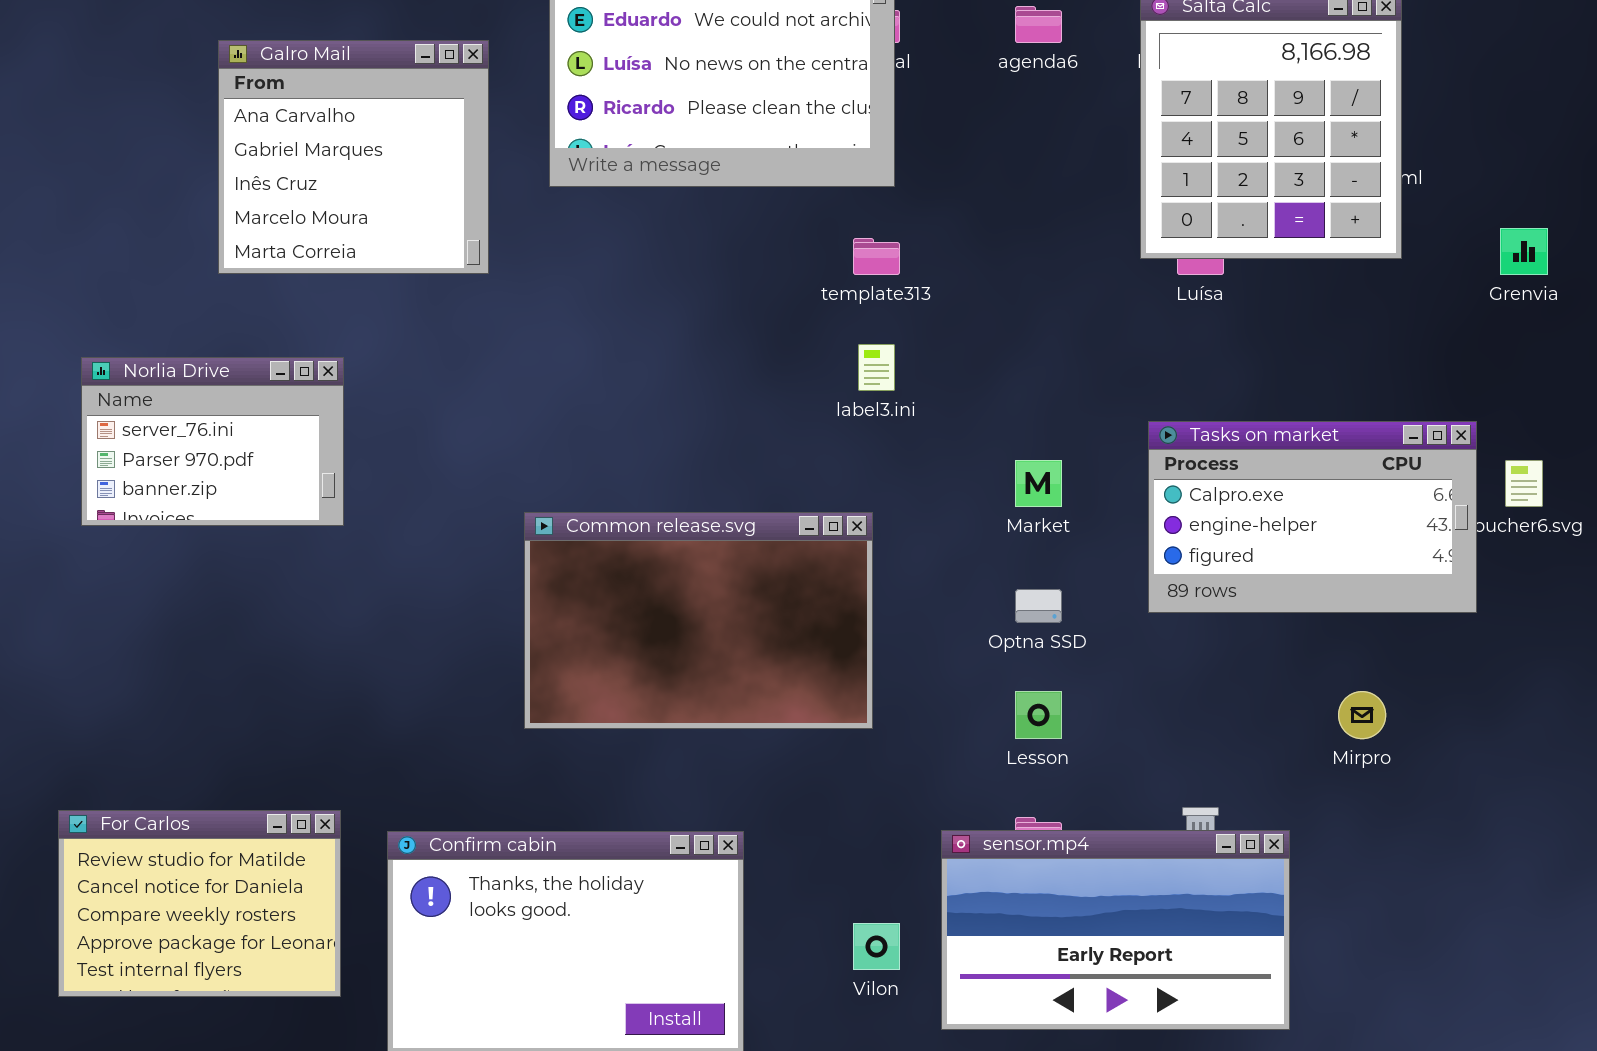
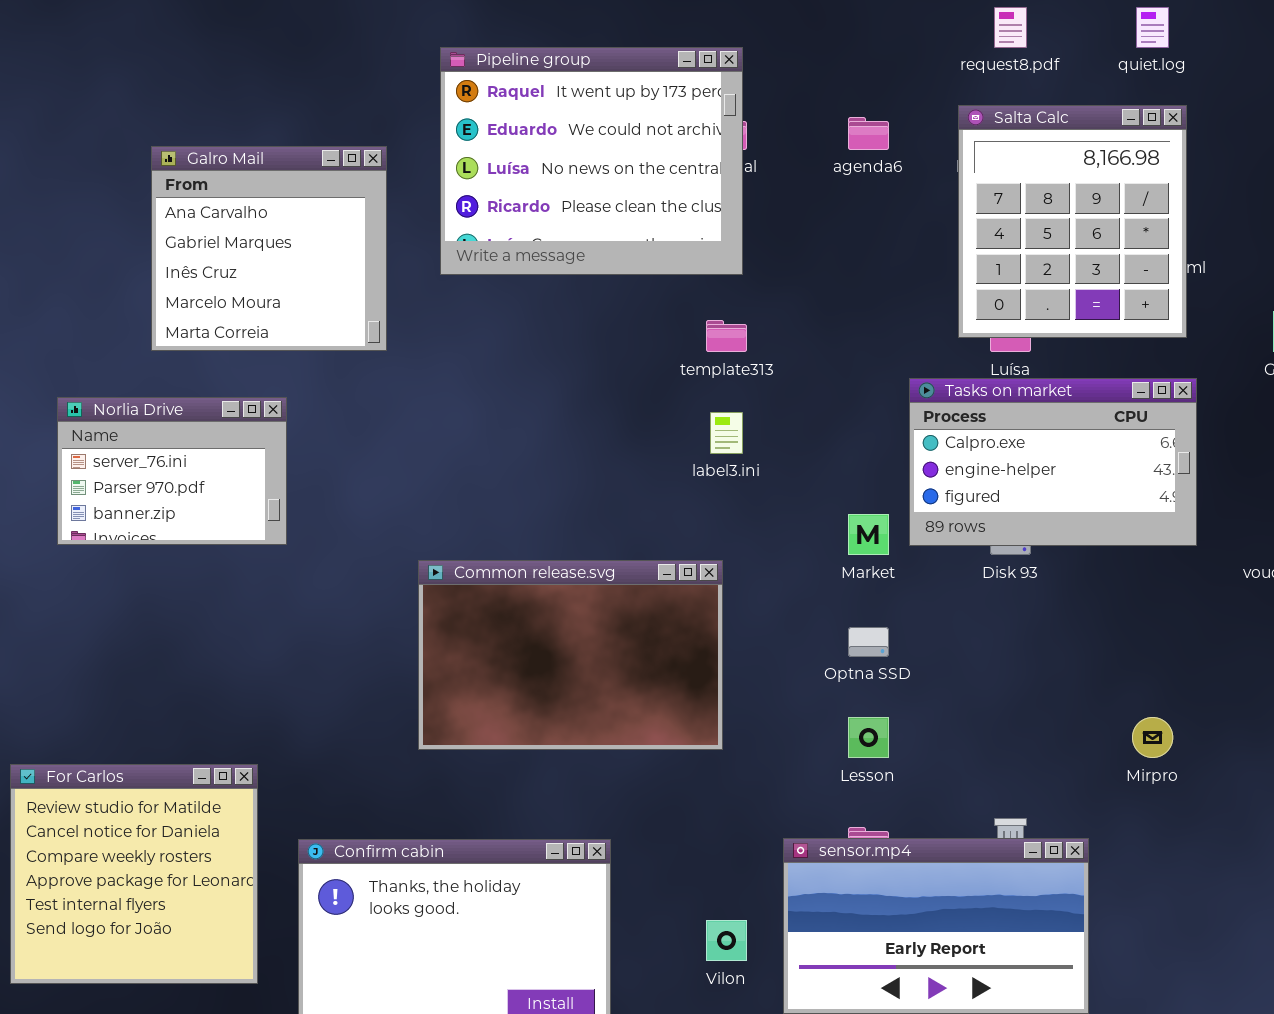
Norlia Drive: [81,357,344,526] -> [57,397,287,545], moved
Tasks on market: [1148,421,1477,613] -> [909,378,1197,546], moved
For Carlos: [58,810,341,997] -> [10,764,258,984], resized

